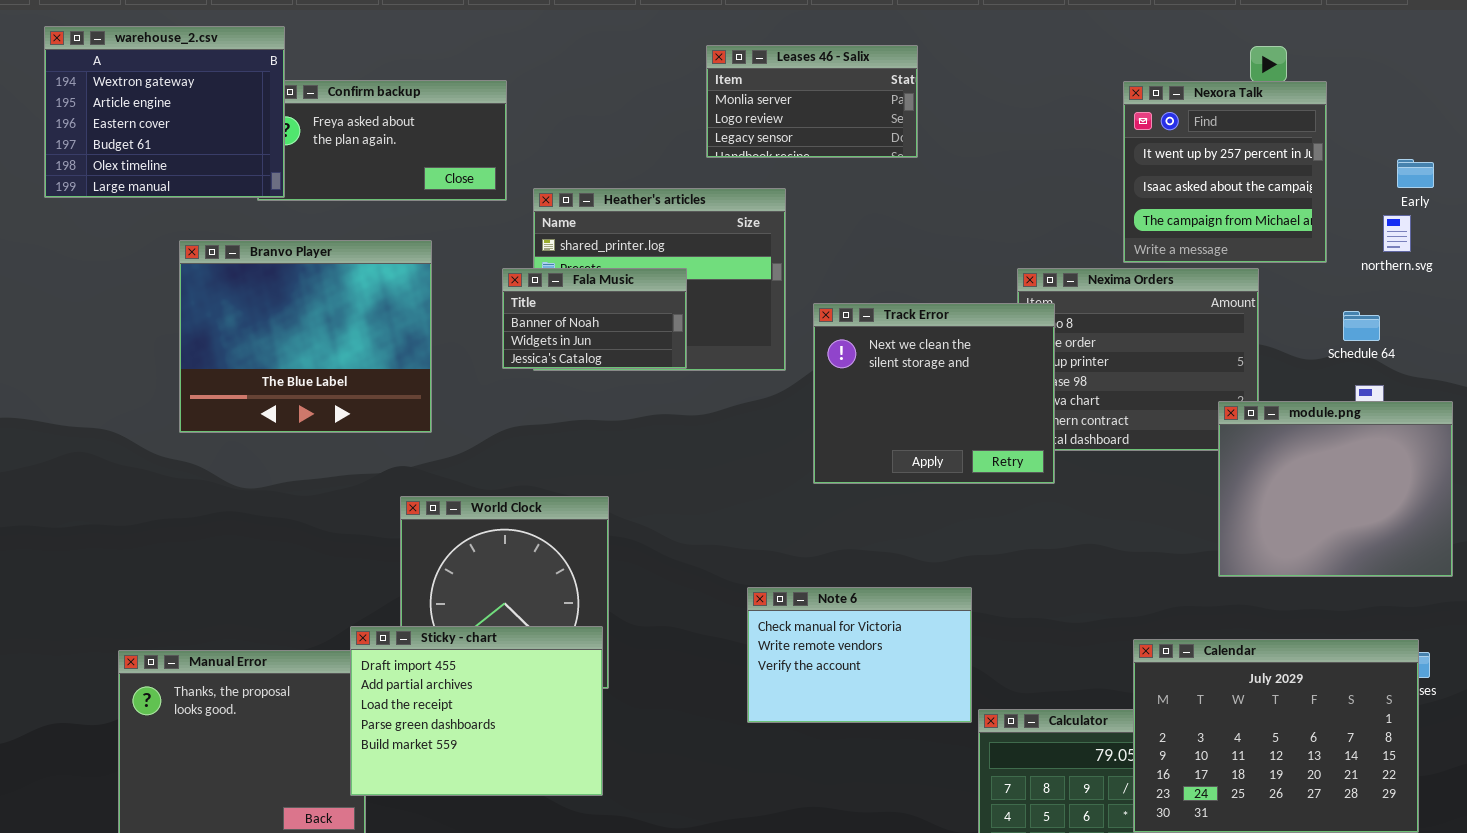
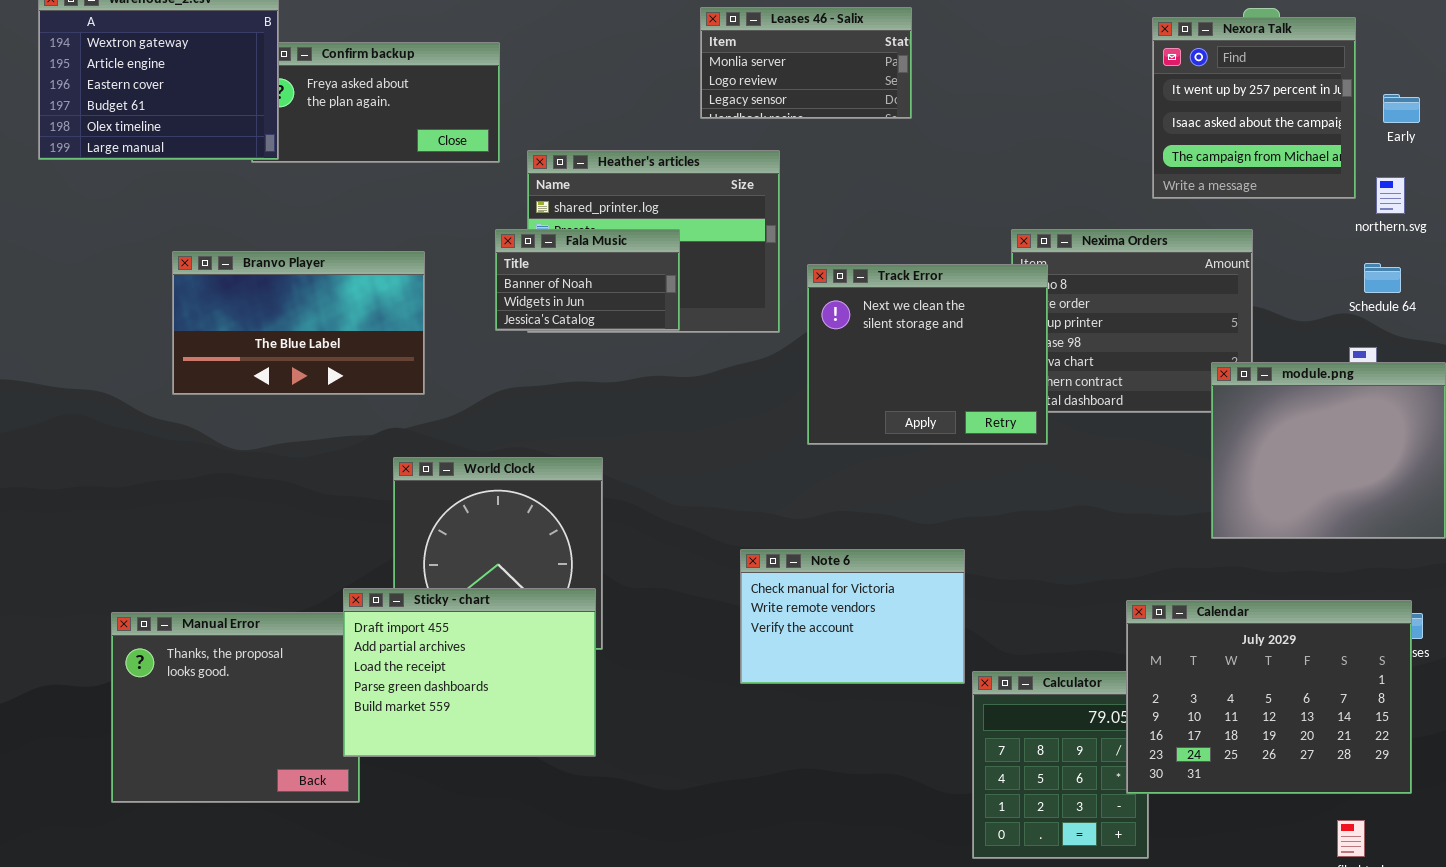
Nexora Talk: [1123,81,1327,263] -> [1152,17,1356,199], moved
Early: [1397,159,1434,188] -> [1383,94,1420,123], moved
Branvo Player: [179,240,432,433] -> [172,251,425,395], resized
Schedule 64: [1343,311,1380,341] -> [1364,263,1401,293], moved

